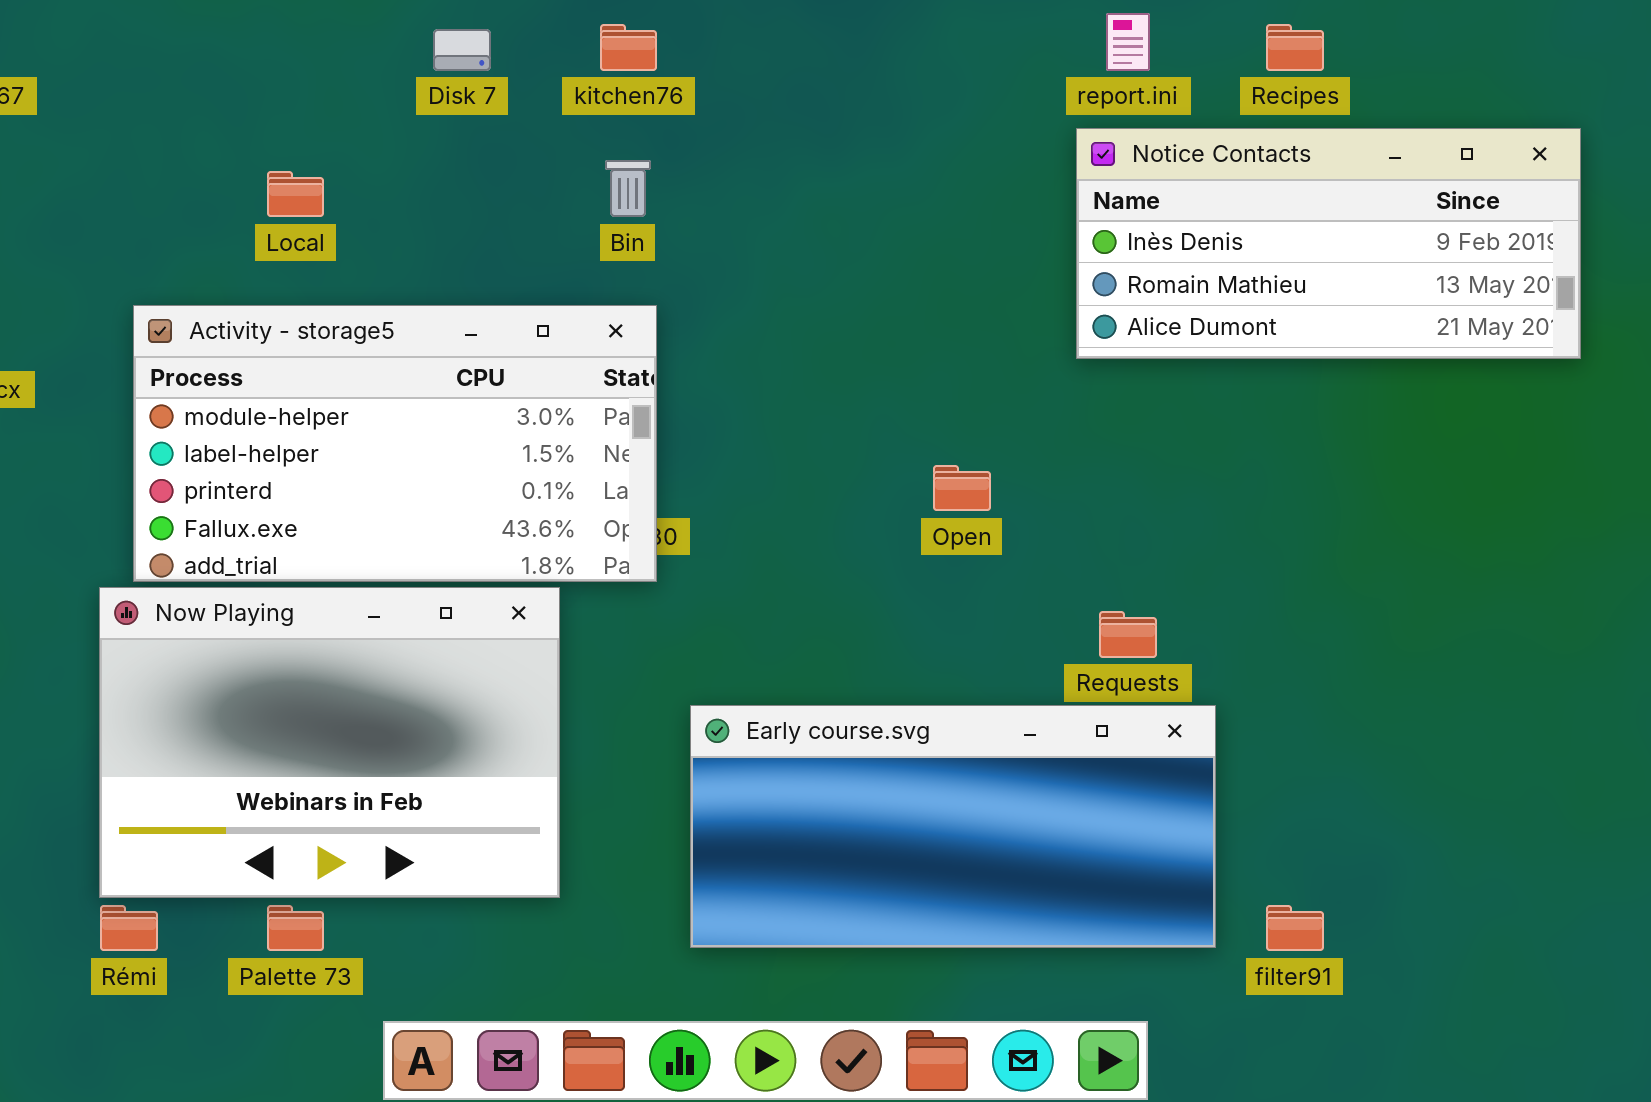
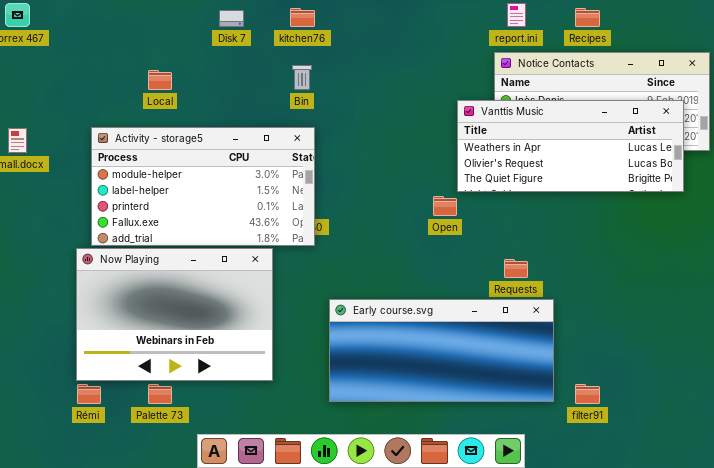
Vanttis Music: none -> [457,100,684,192], opened

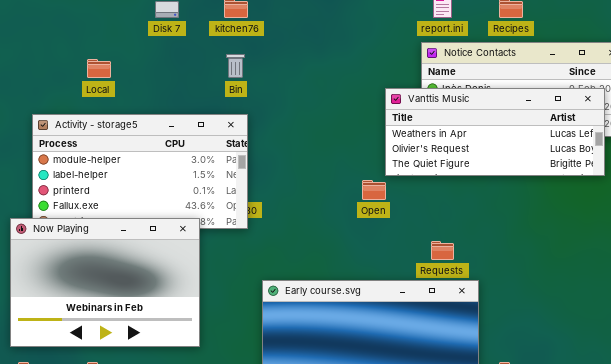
Now Playing: [76,248,273,381] -> [10,218,200,347], moved

